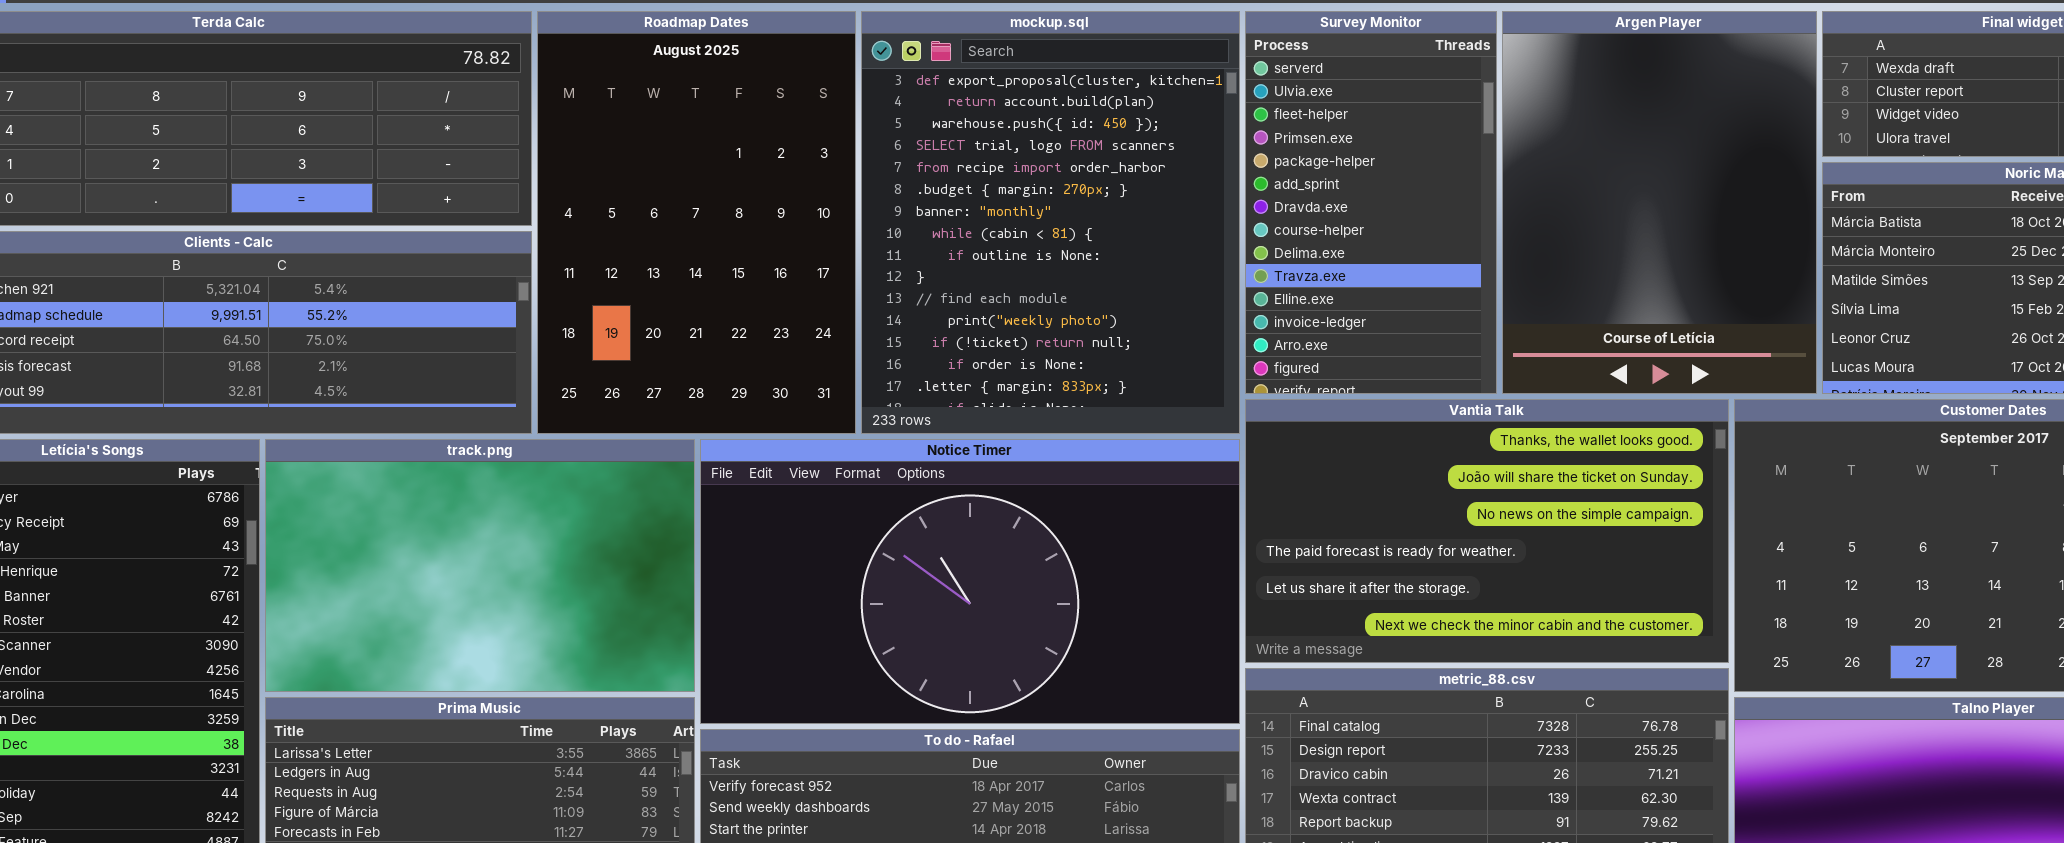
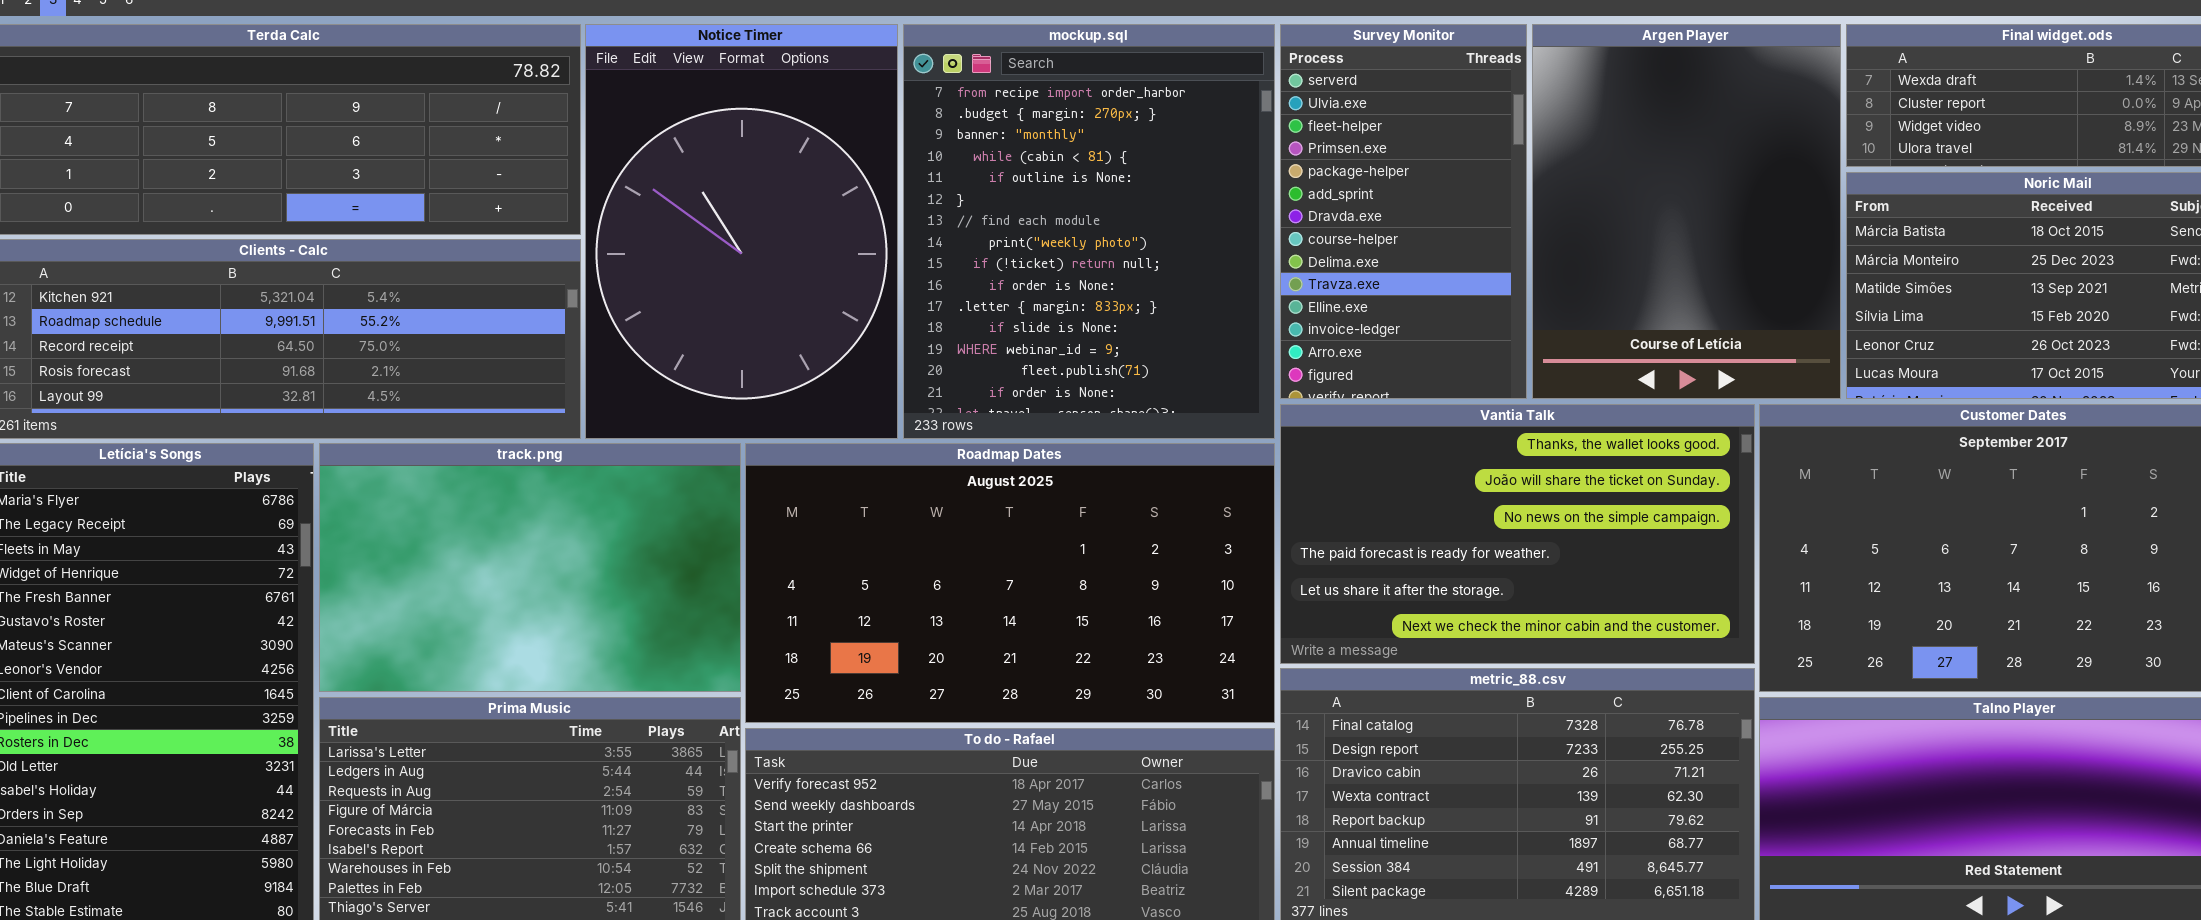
Roadmap Dates: [537,11,856,434] -> [745,443,1275,723], moved, resized
mockup.sql: [861,11,1240,434] -> [903,24,1275,439], scrolled down 4 rows
Notice Timer: [700,439,1240,724] -> [585,24,898,439], moved, resized

